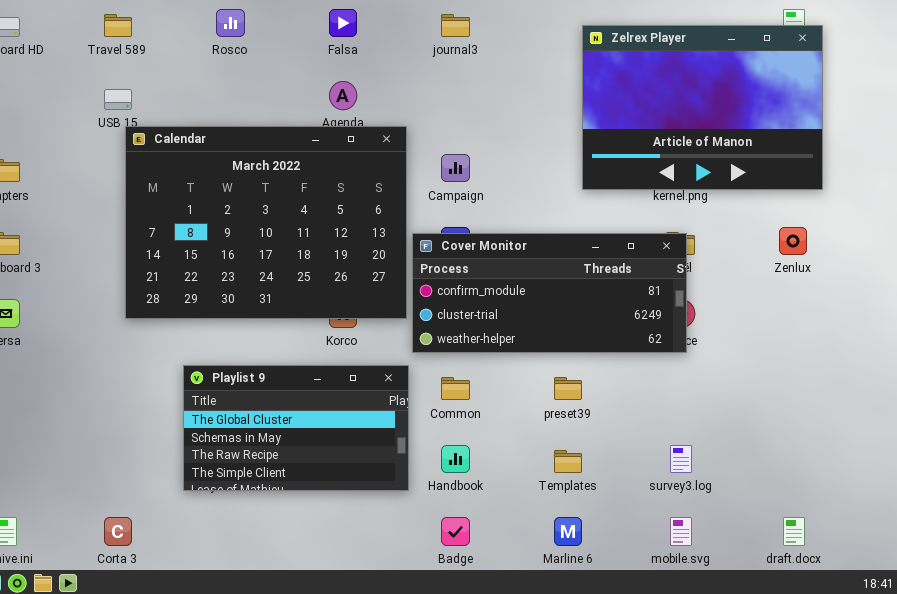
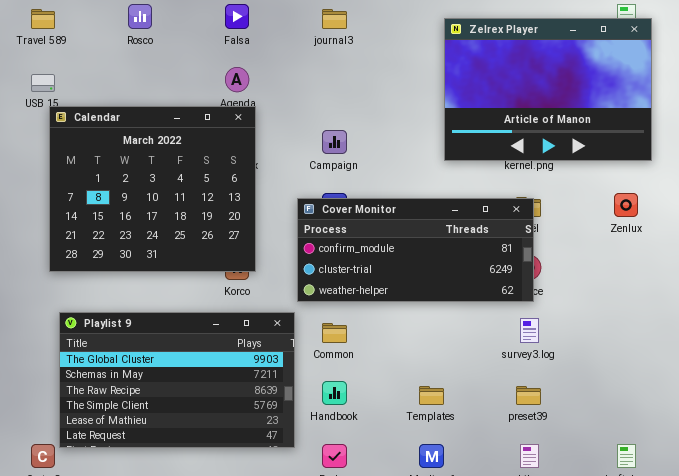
Calendar: [125,126,407,319] -> [49,106,256,272], resized
Playlist 9: [183,365,409,491] -> [59,312,295,448], resized
preset39: [554,377,582,400] -> [516,386,541,405], moved
survey3.log: [670,445,692,473] -> [520,318,539,343], moved

